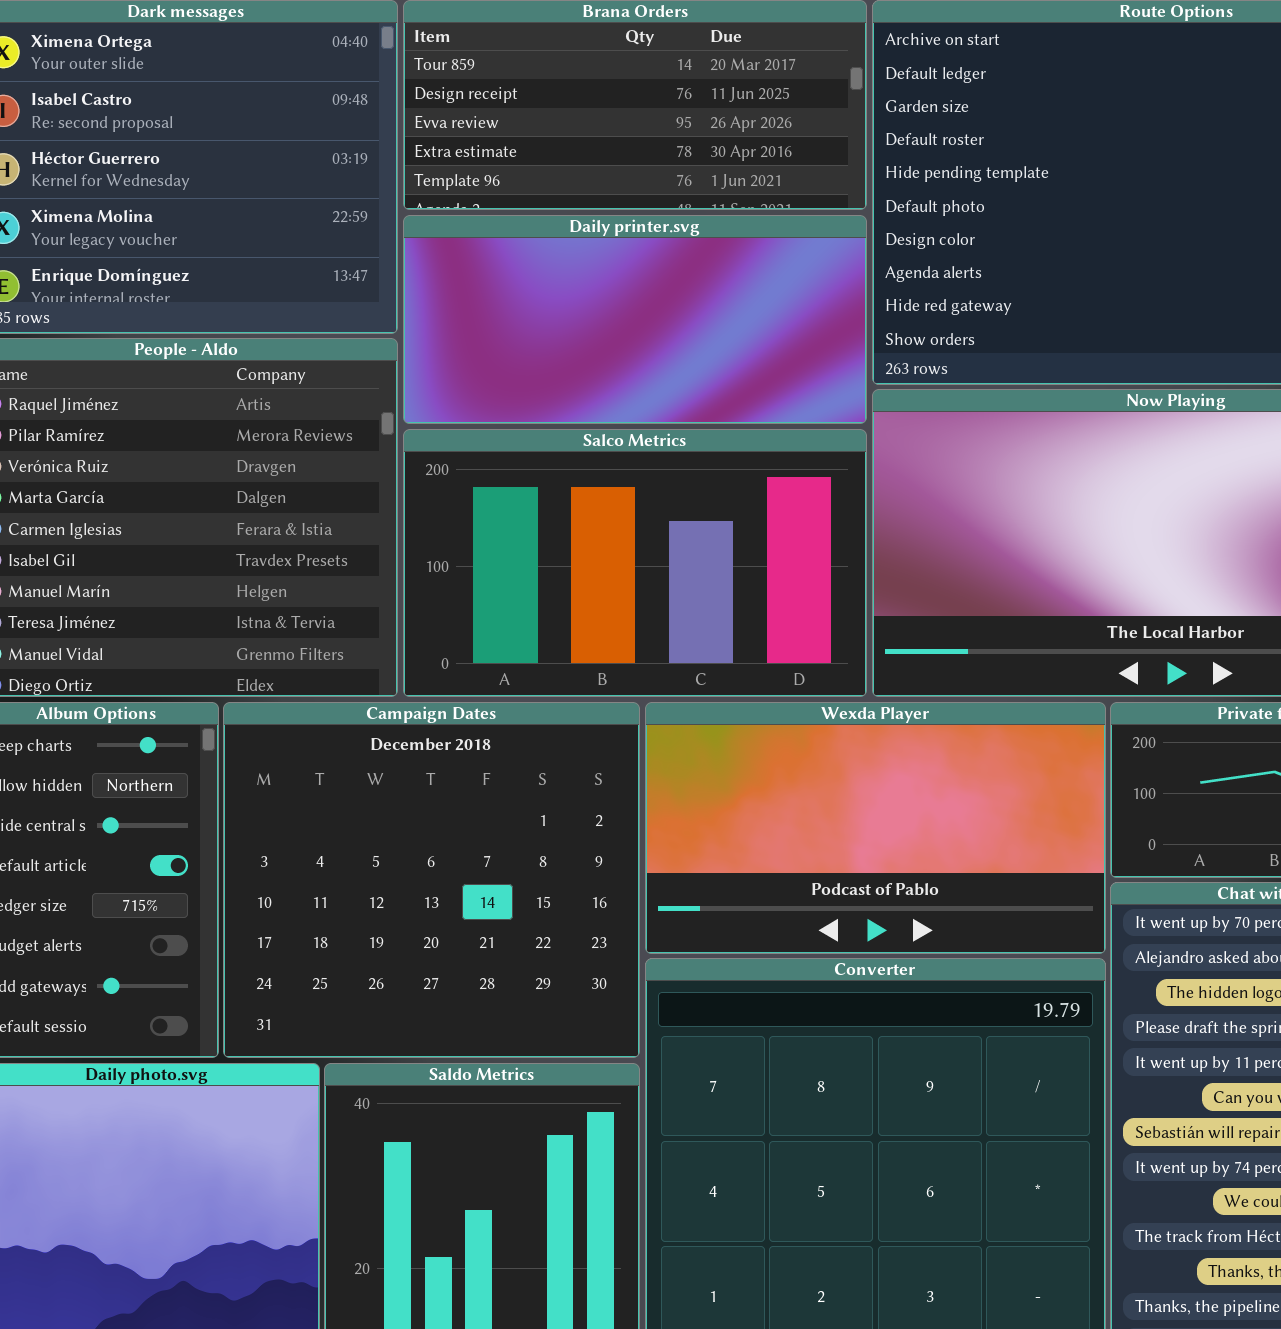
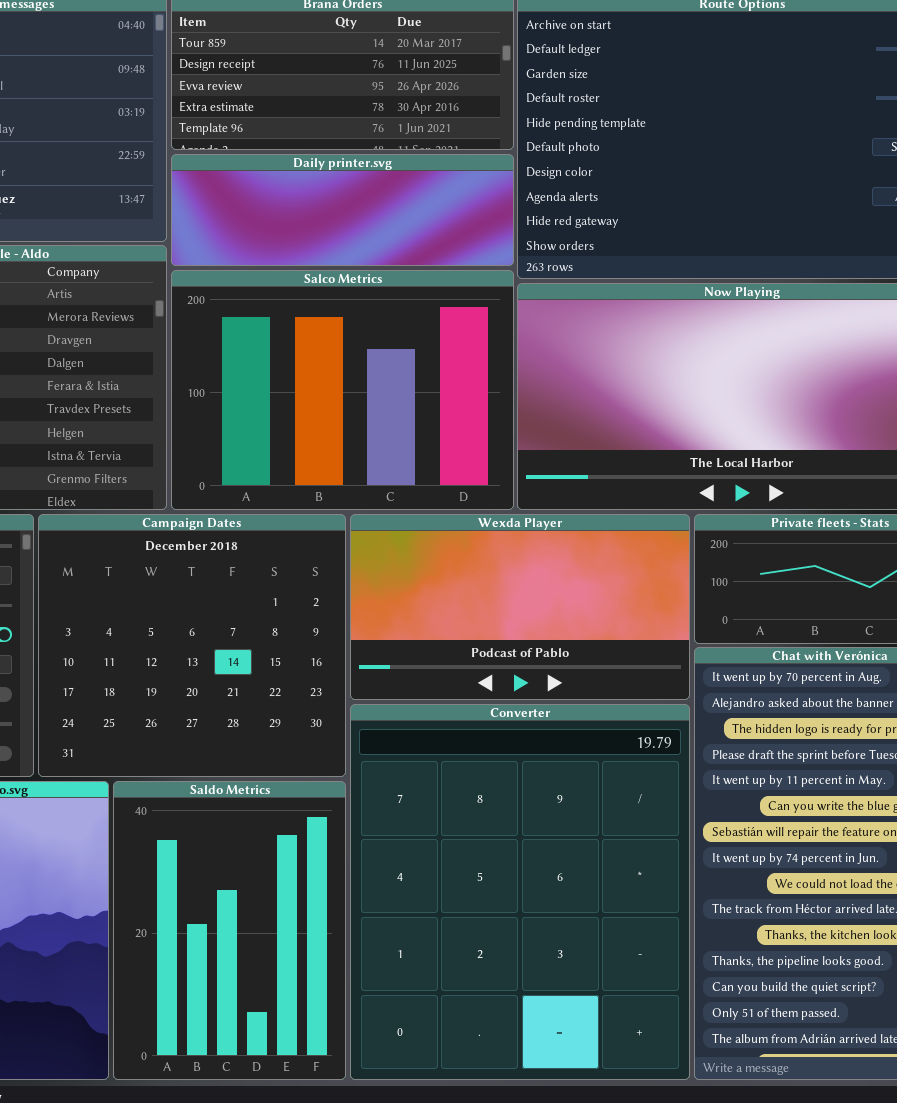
Daily printer.svg: [403,215,867,424] -> [171,154,514,266], resized
Salco Metrics: [403,429,867,697] -> [171,270,514,510], resized

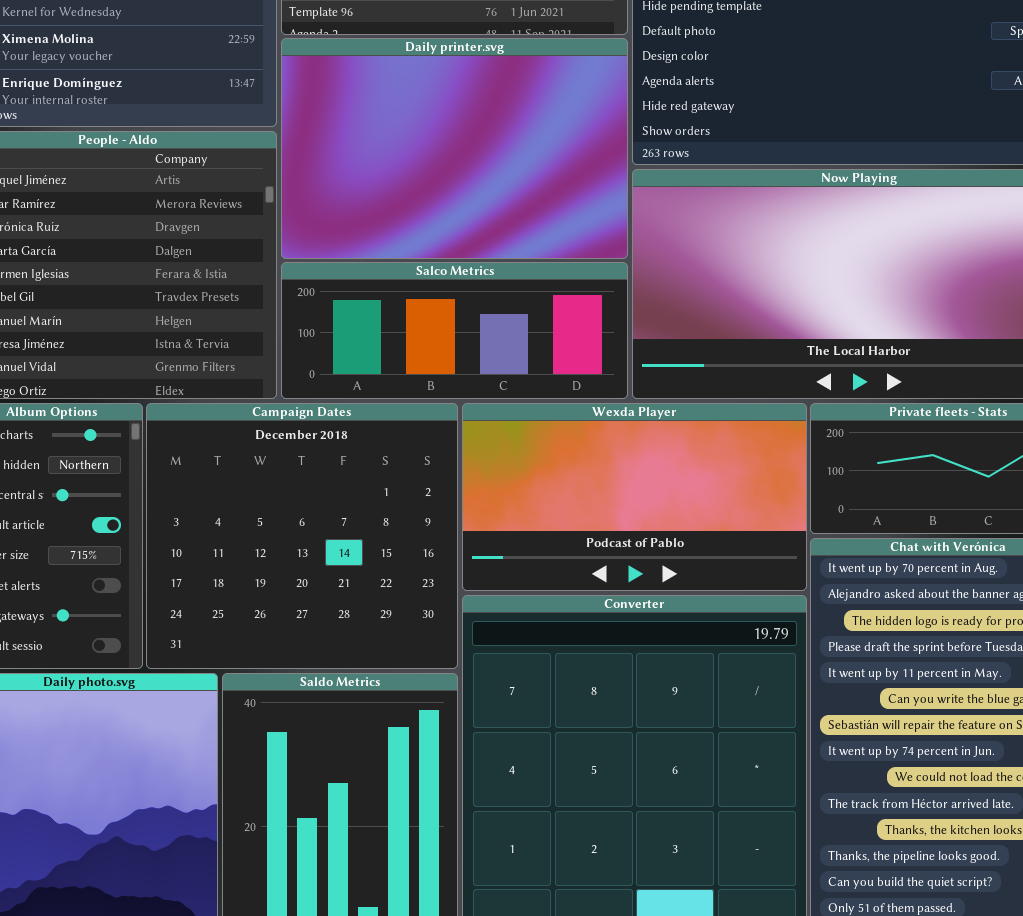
Daily printer.svg: [171,154,514,266] -> [281,38,628,259], resized
Salco Metrics: [171,270,514,510] -> [281,262,628,399], resized

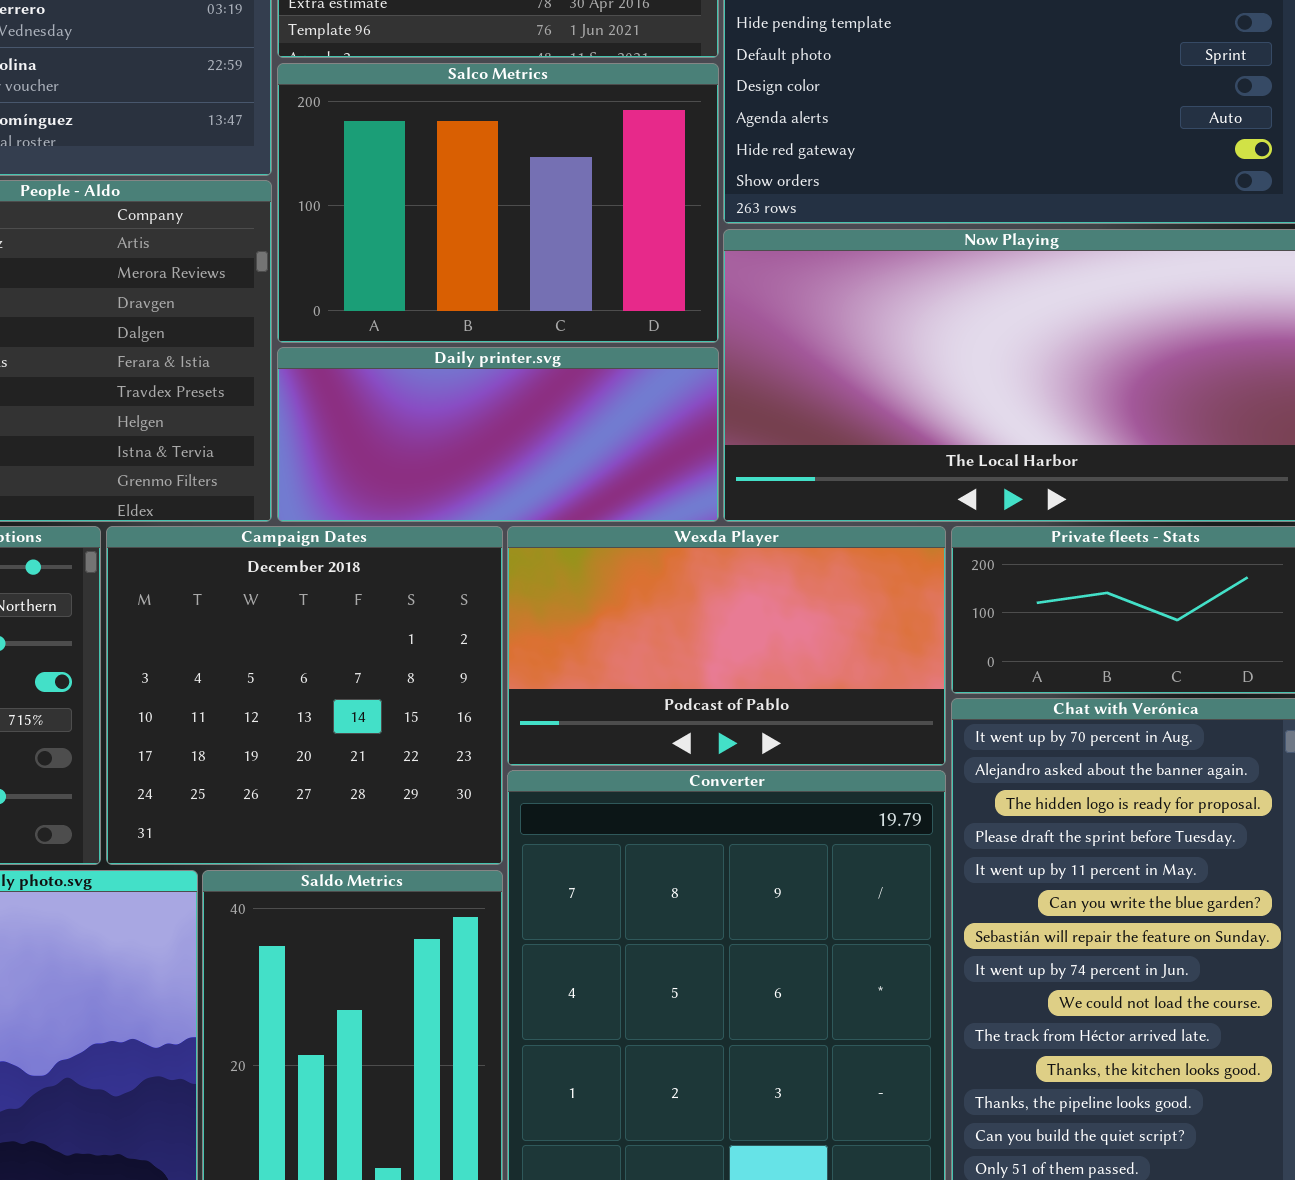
Daily printer.svg: [281,38,628,259] -> [277,347,719,522], moved, resized
Salco Metrics: [281,262,628,399] -> [277,63,719,343], moved, resized

